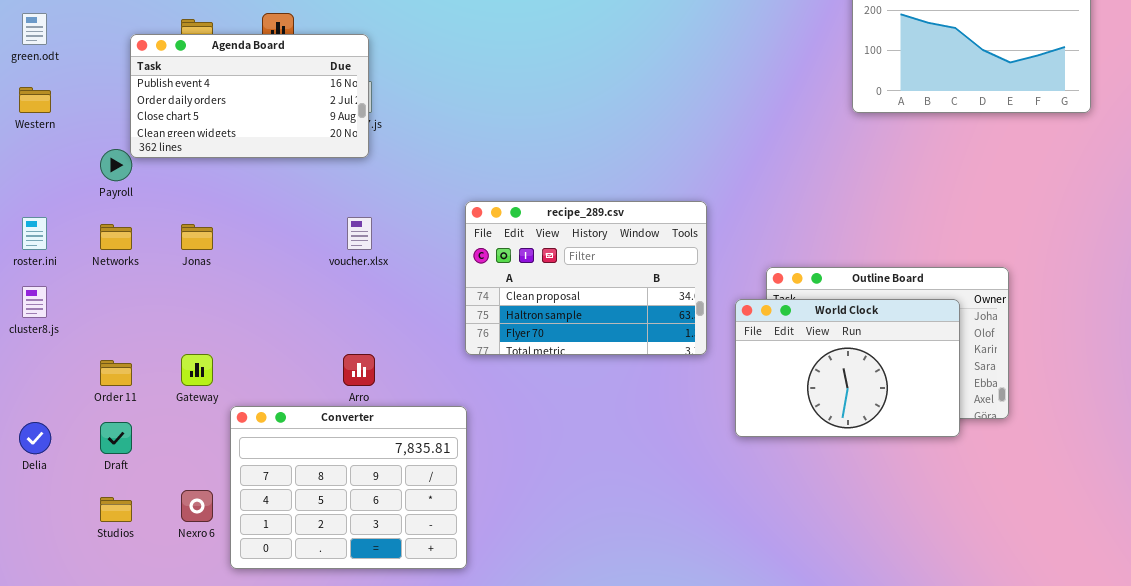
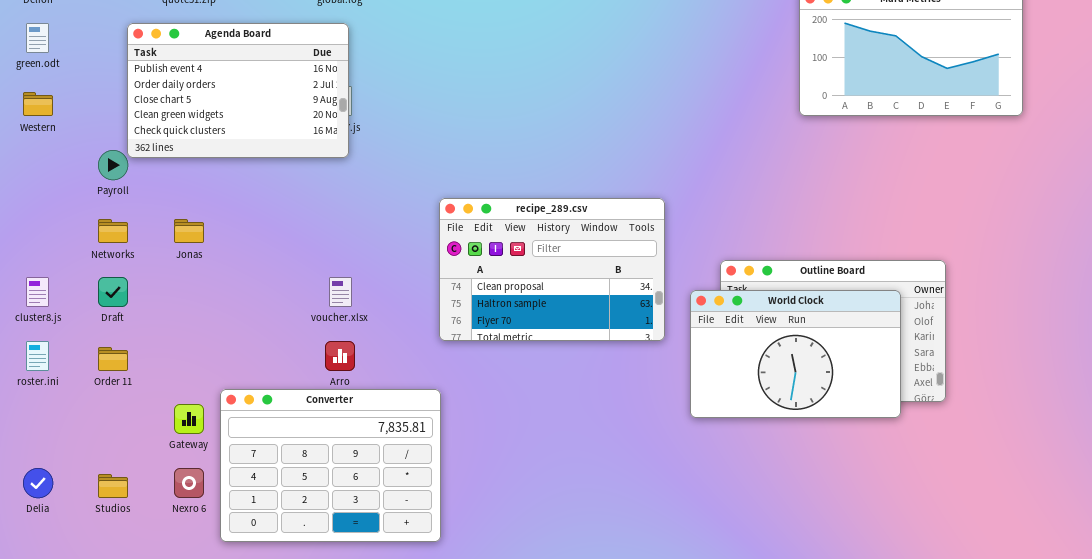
Agenda Board: [130,34,369,158] -> [127,23,349,158], resized
roster.ini: [22,217,47,250] -> [26,341,49,371], moved
voucher.xlsx: [347,217,372,250] -> [329,277,352,307], moved
Gateway: [181,354,213,386] -> [174,404,204,434], moved
Delia: [19,422,51,454] -> [23,468,53,498], moved
Draft: [100,422,132,454] -> [98,277,128,307], moved

